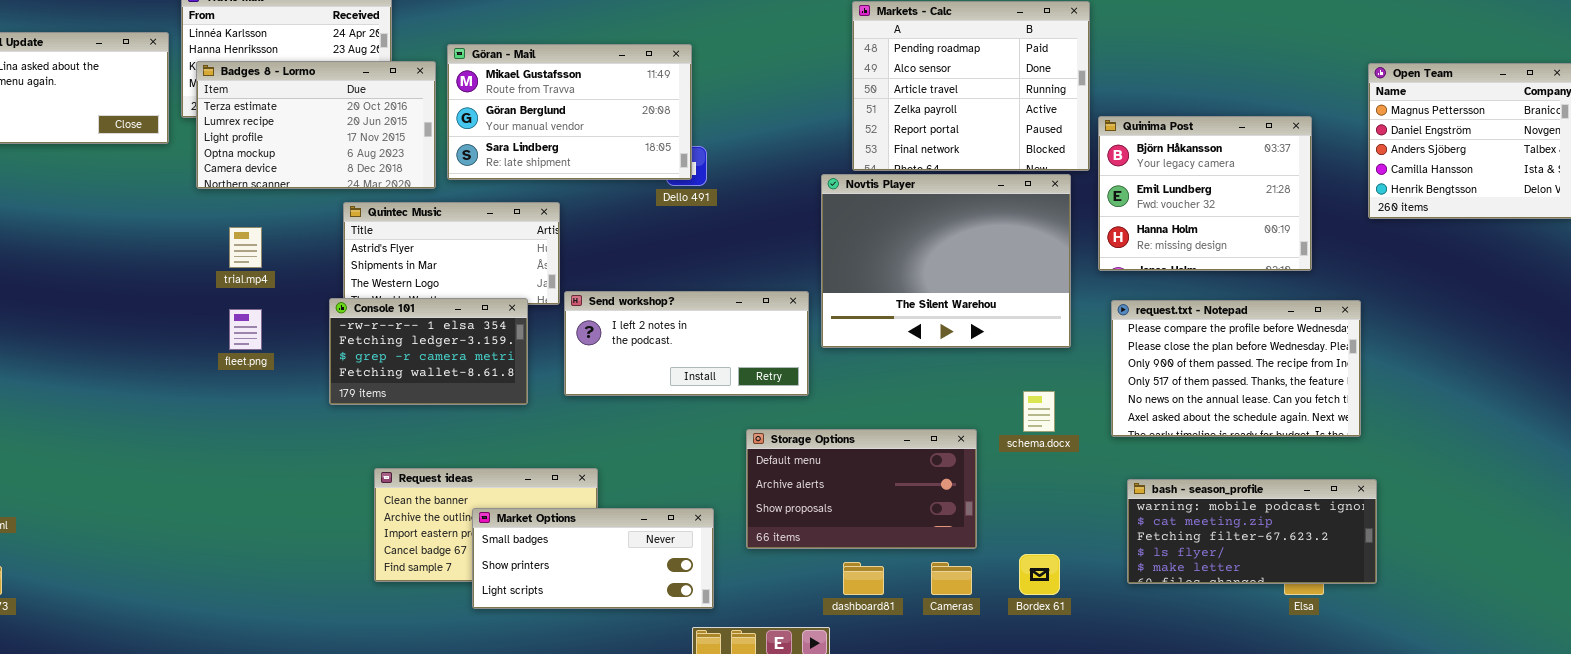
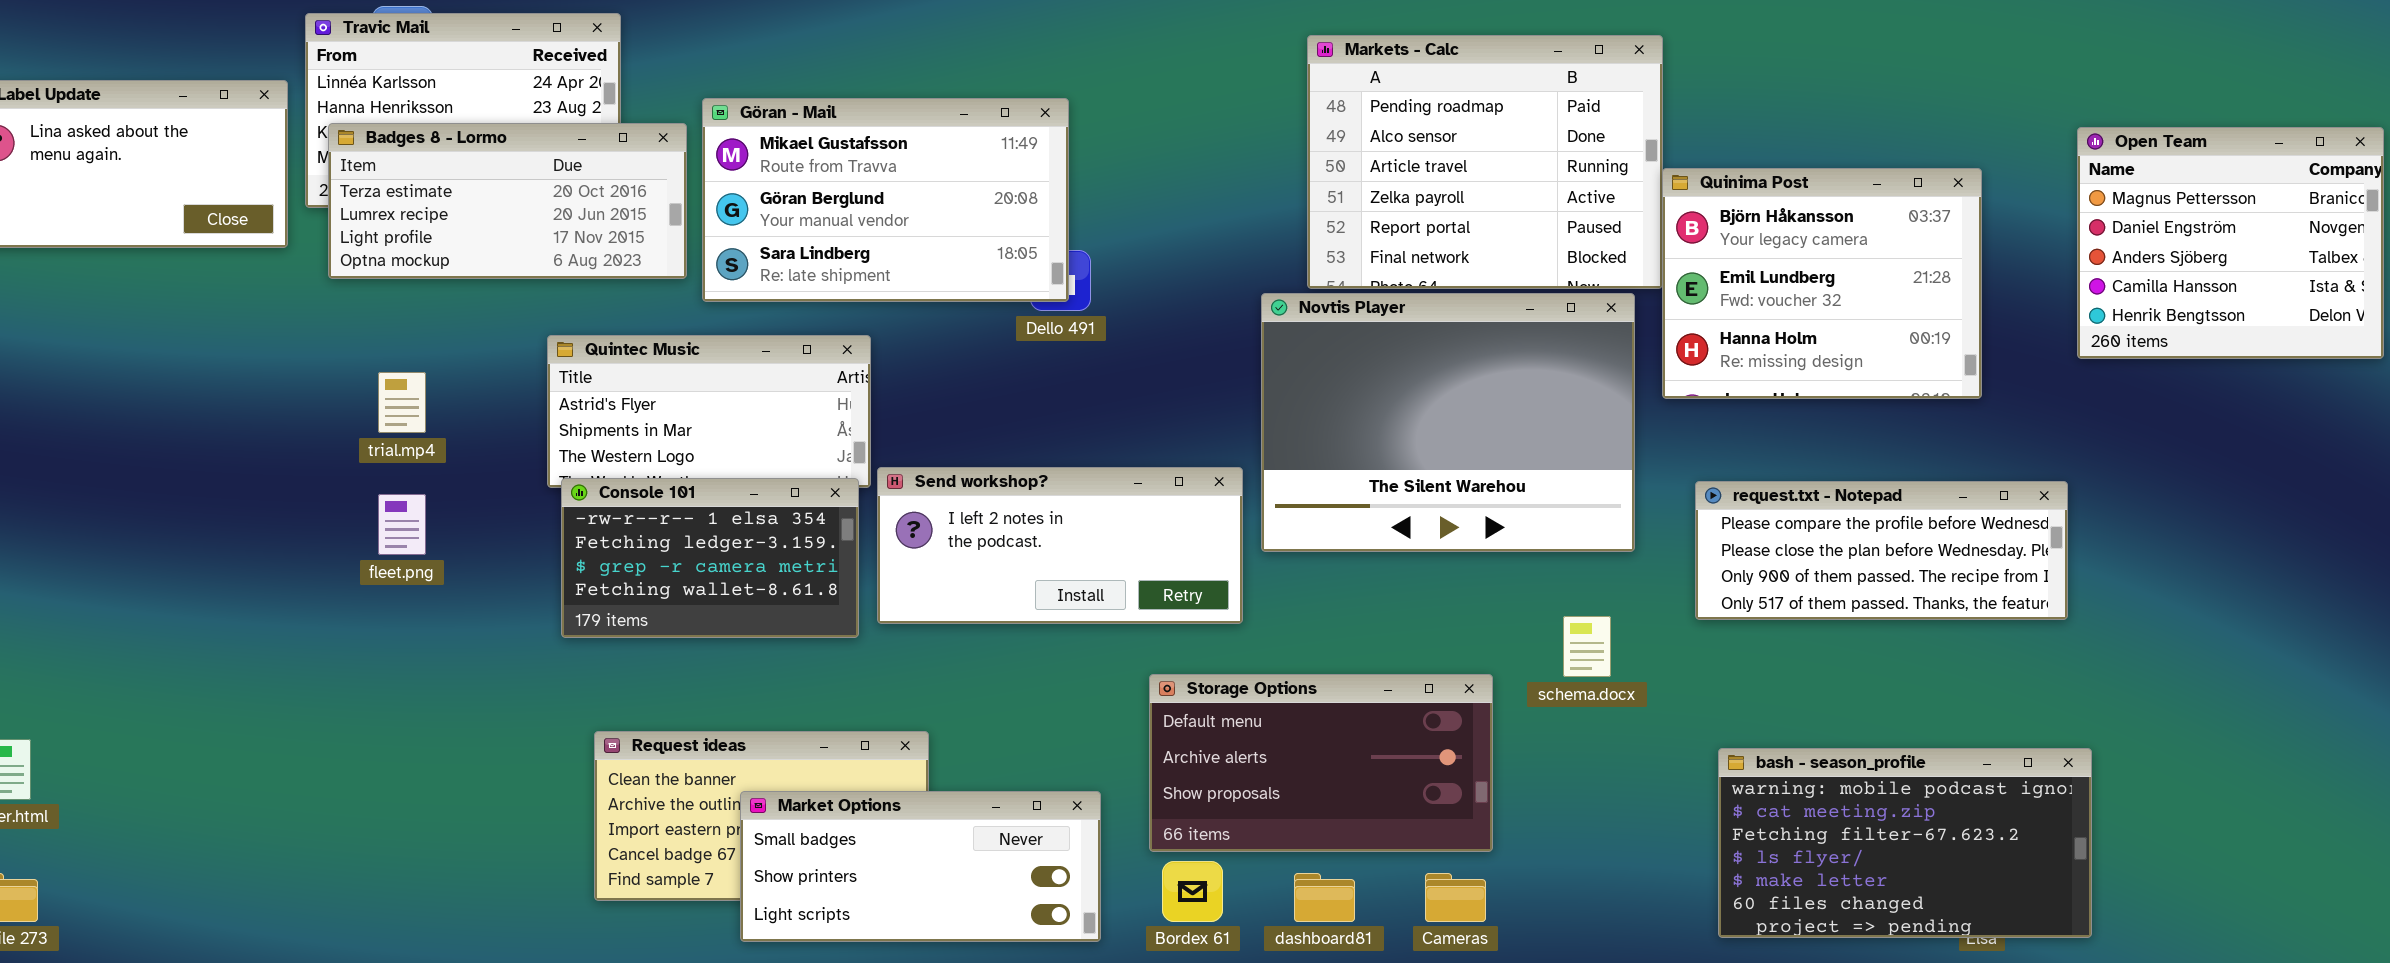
Badges 8 - Lormo: [196,61,436,189] -> [328,123,687,279], resized
Quinima Post: [1098,116,1312,271] -> [1662,168,1982,399], moved
Console 101: [329,298,528,405] -> [561,478,859,638], moved
request.txt - Notepad: [1111,300,1361,437] -> [1695,481,2068,620], resized
bash - season_profile: [1127,479,1377,584] -> [1718,748,2092,938], resized
Bordex 61: [1019,554,1060,595] -> [1162,861,1223,922], moved

